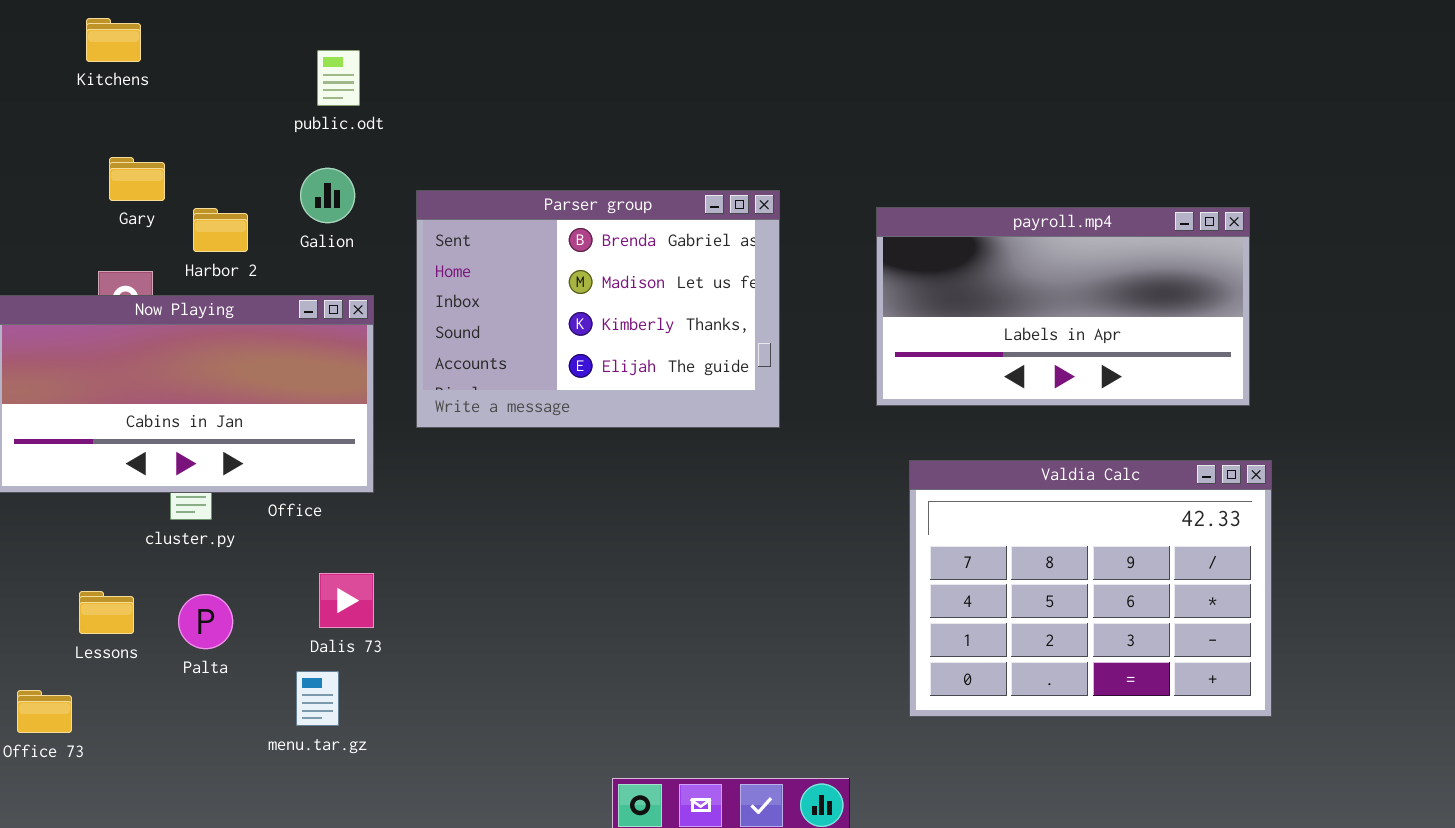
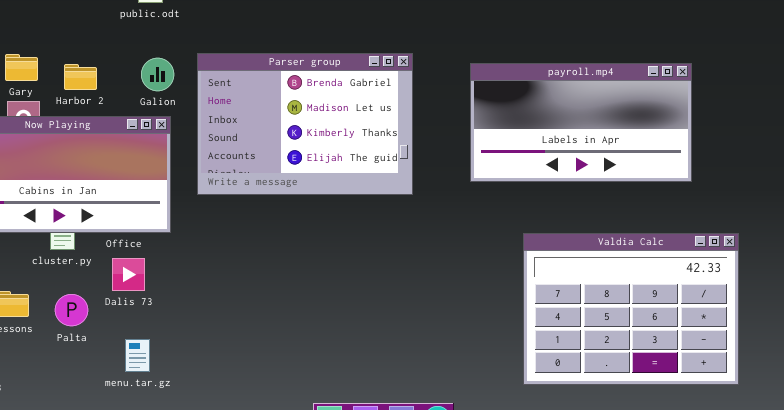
Gary: [109,157,165,201] -> [5,54,38,81], moved
Galion: [300,168,355,223] -> [141,58,174,91], moved
Valdia Calc: [909,460,1272,717] -> [523,233,739,385], moved
Dalis 73: [319,573,374,628] -> [112,258,145,291], moved

